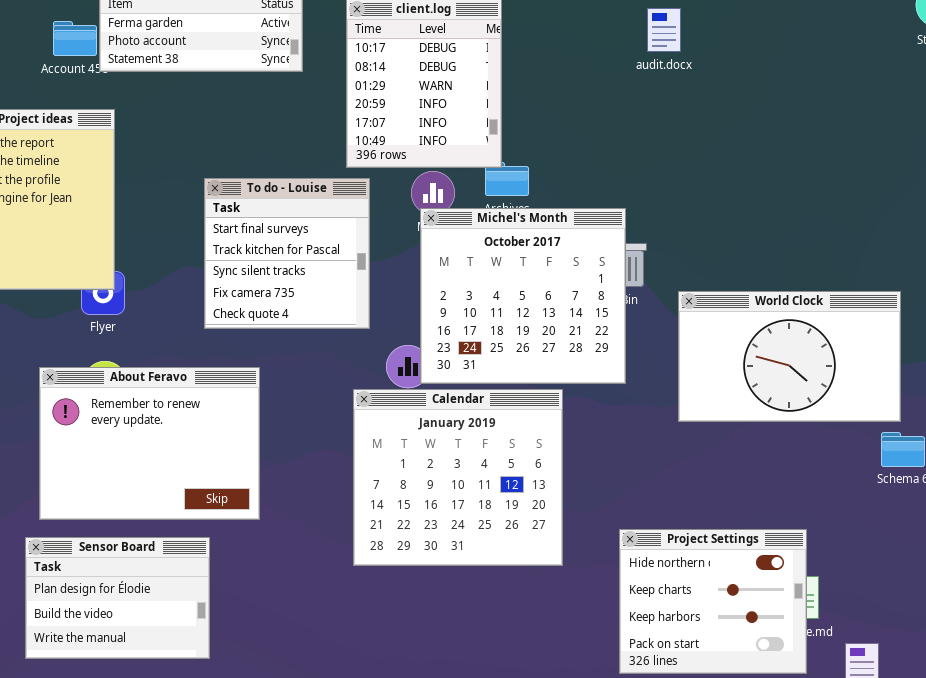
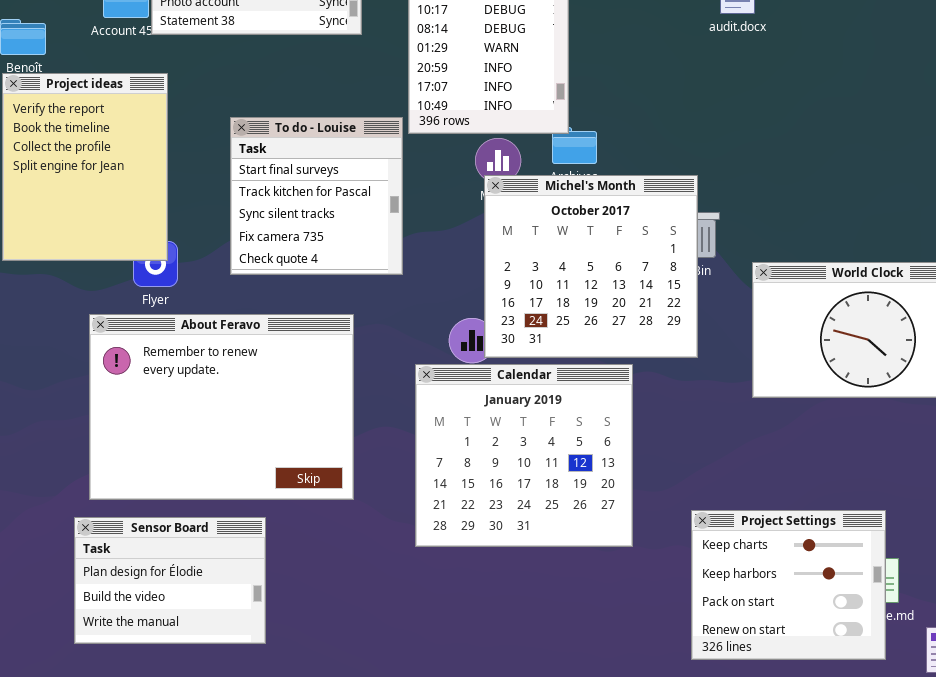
To do - Louise: [204,178,370,329] -> [230,117,403,275], moved
About Feravo: [39,367,260,520] -> [89,314,354,500], resized
Project Settings: [619,529,807,674] -> [691,510,886,660], scrolled down 1 row

